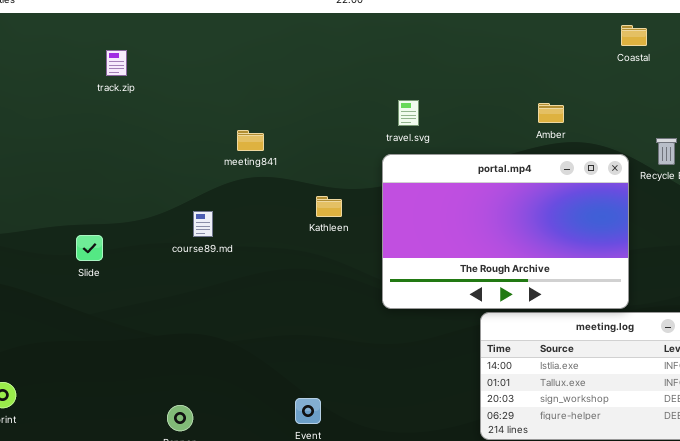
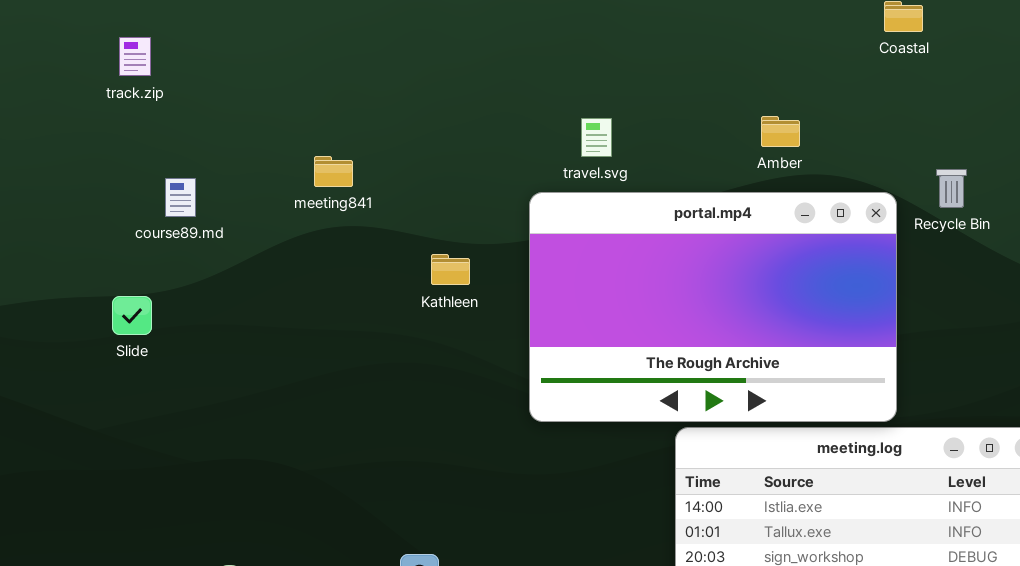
travel.svg: [398,100,419,126] -> [581,118,612,157], moved
course89.md: [193,211,213,237] -> [165,178,196,217], moved
Slide: [76,235,103,261] -> [112,296,152,335], moved

